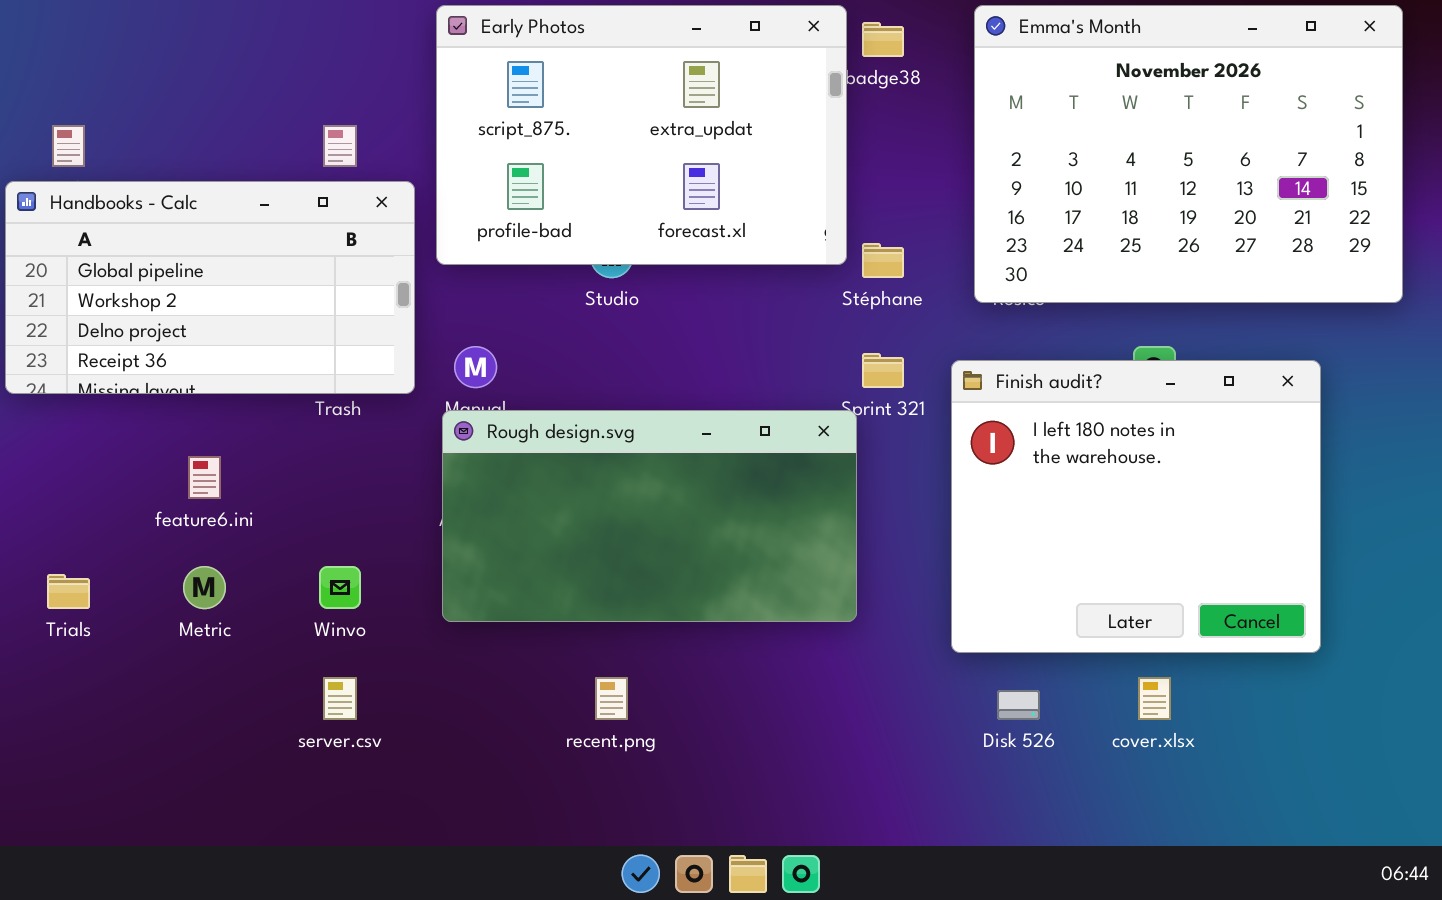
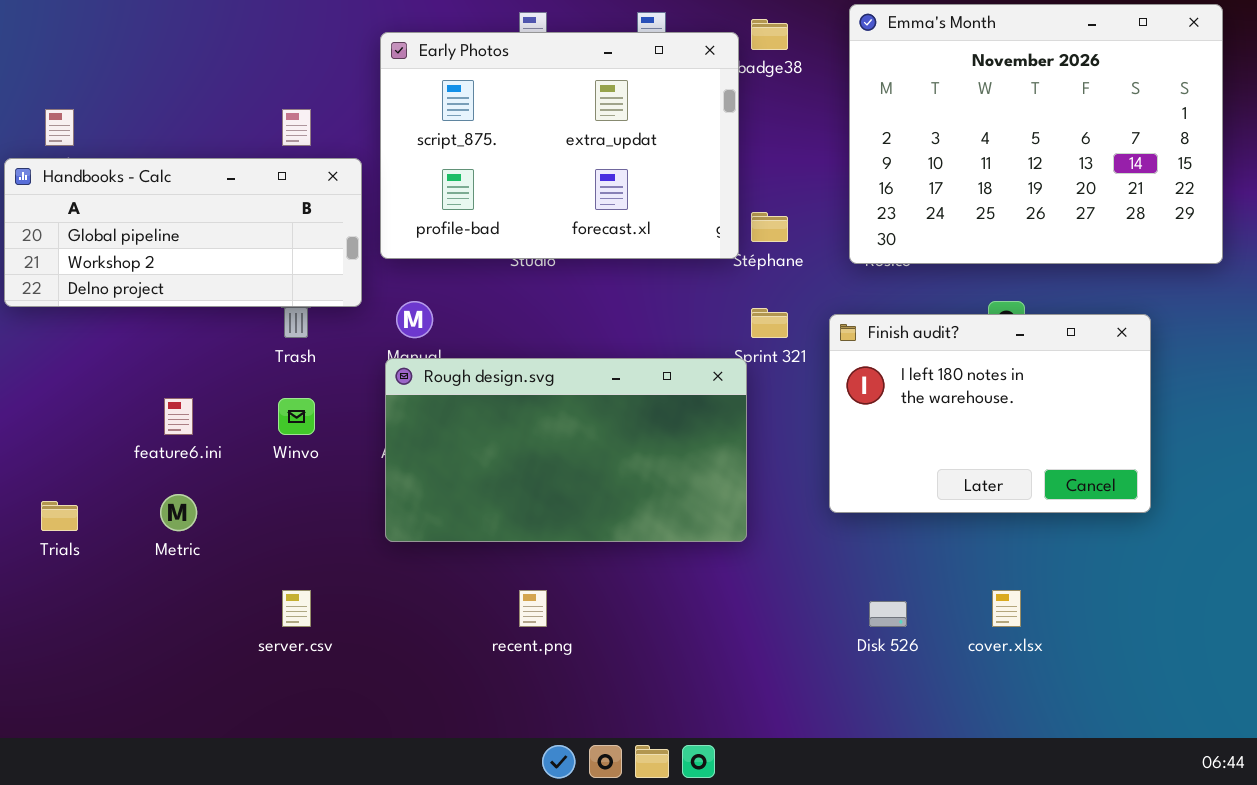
Early Photos: [436,5,847,265] -> [380,32,739,259], moved
Handbooks - Calc: [5,181,415,394] -> [4,158,362,307], resized
Finish audit?: [951,360,1321,653] -> [829,314,1151,513], resized
Winvo: [319,566,361,609] -> [278,398,315,435], moved

